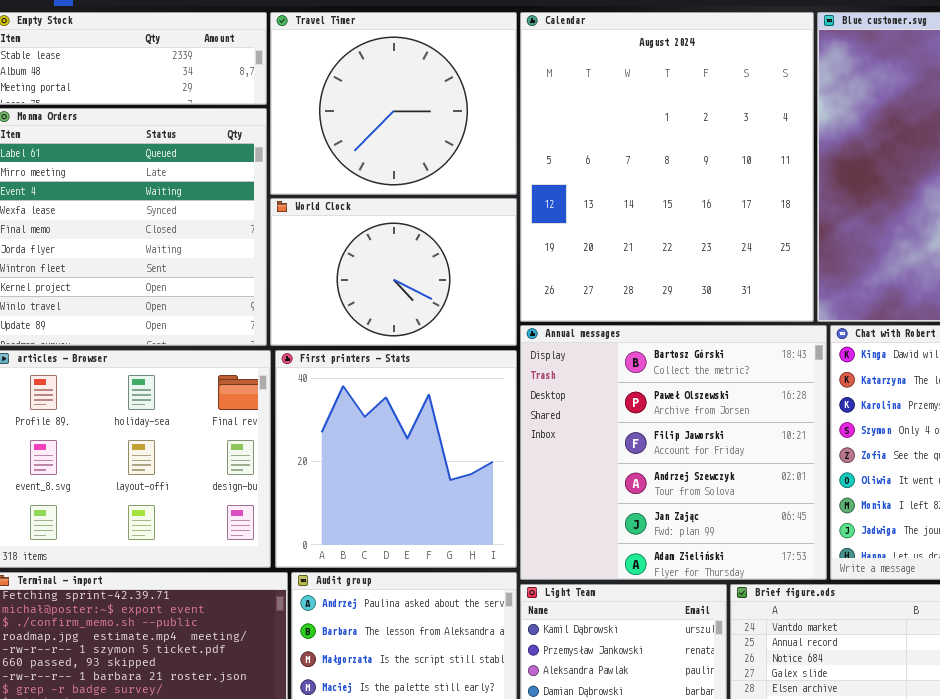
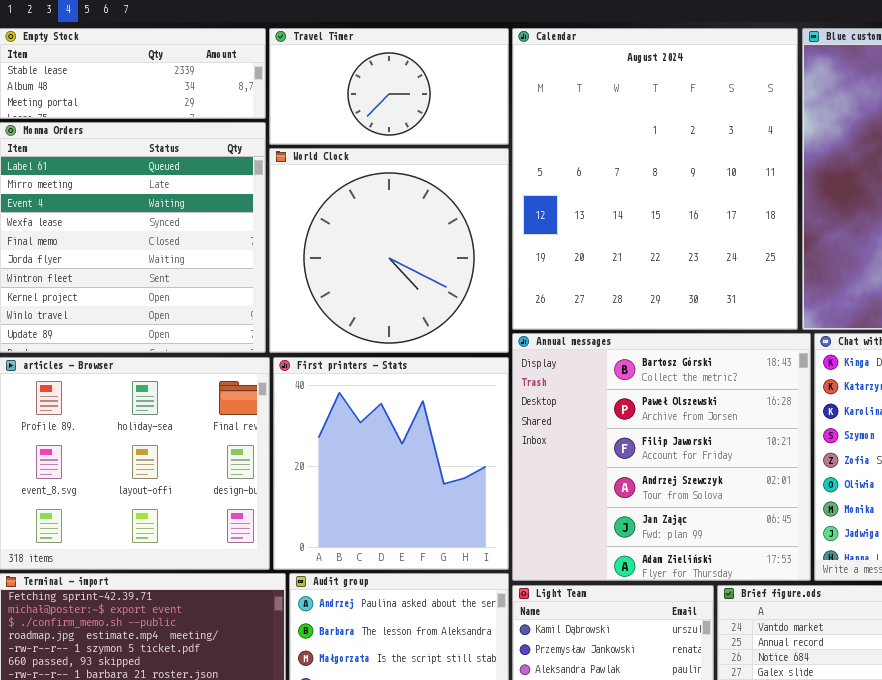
Travel Timer: [270,12,517,195] -> [269,28,509,145], resized
World Clock: [270,198,517,346] -> [269,148,509,353], resized

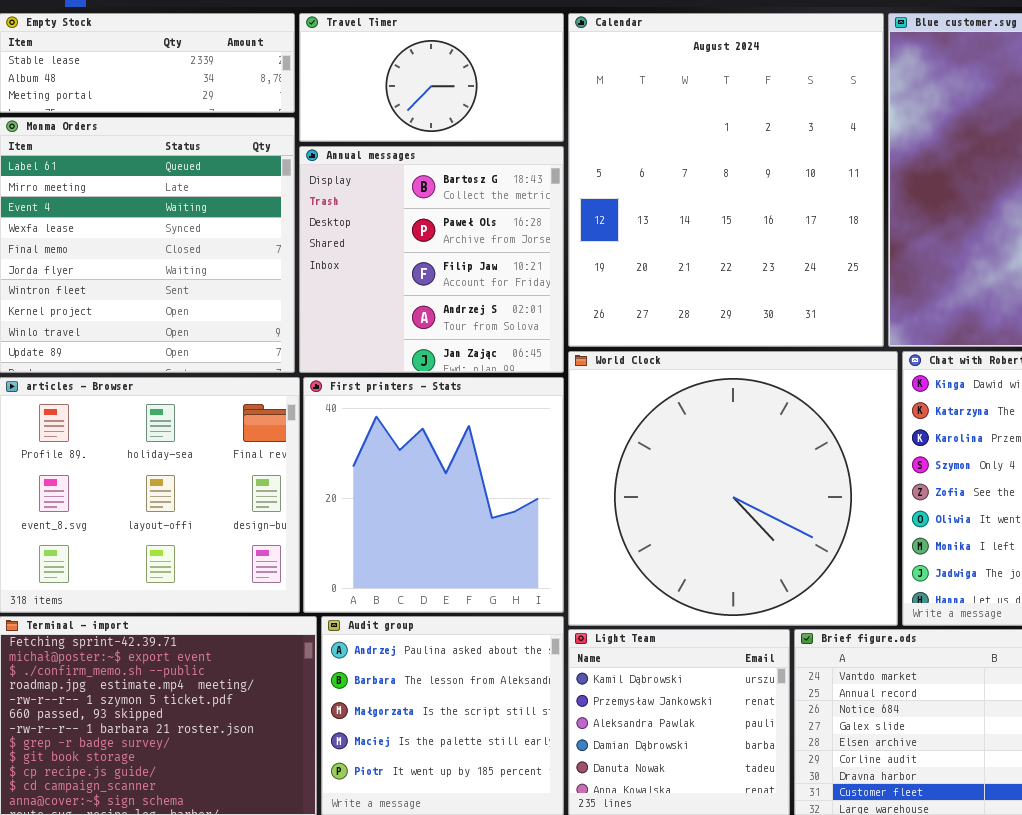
World Clock: [269,148,509,353] -> [568,351,898,626], moved, resized
Annual messages: [512,333,811,581] -> [299,146,564,373], moved, resized

